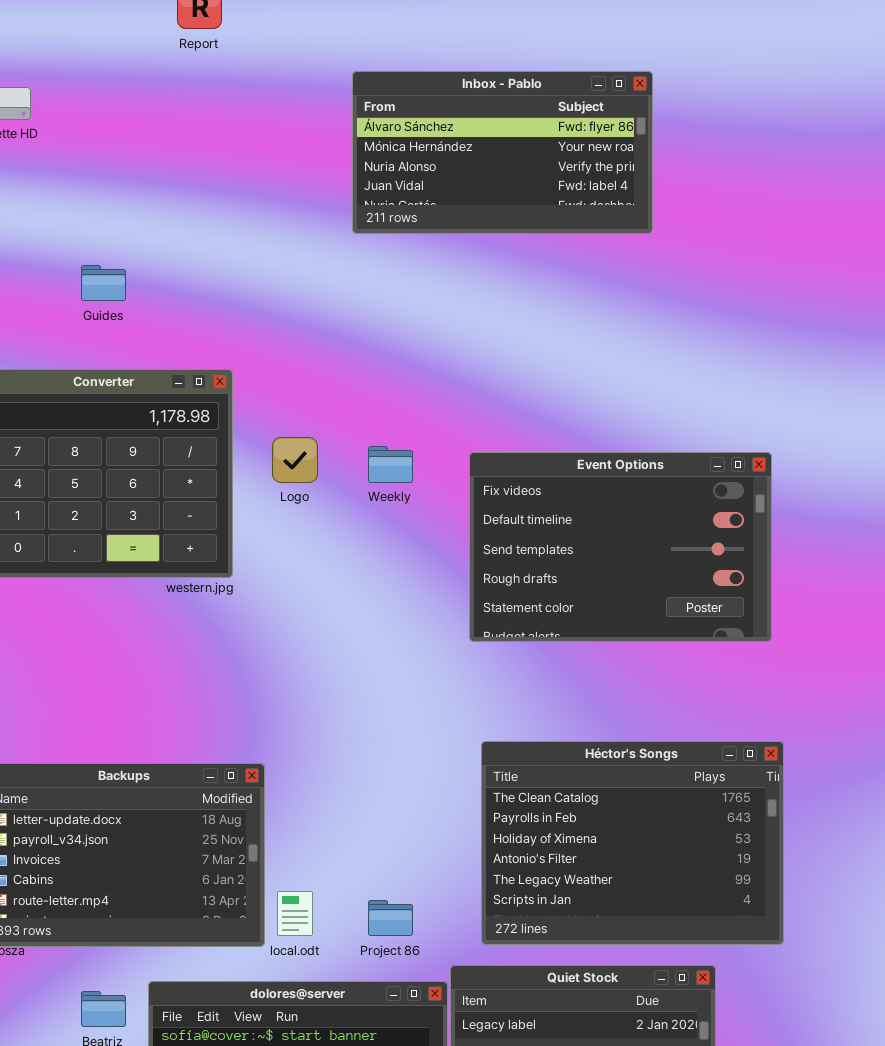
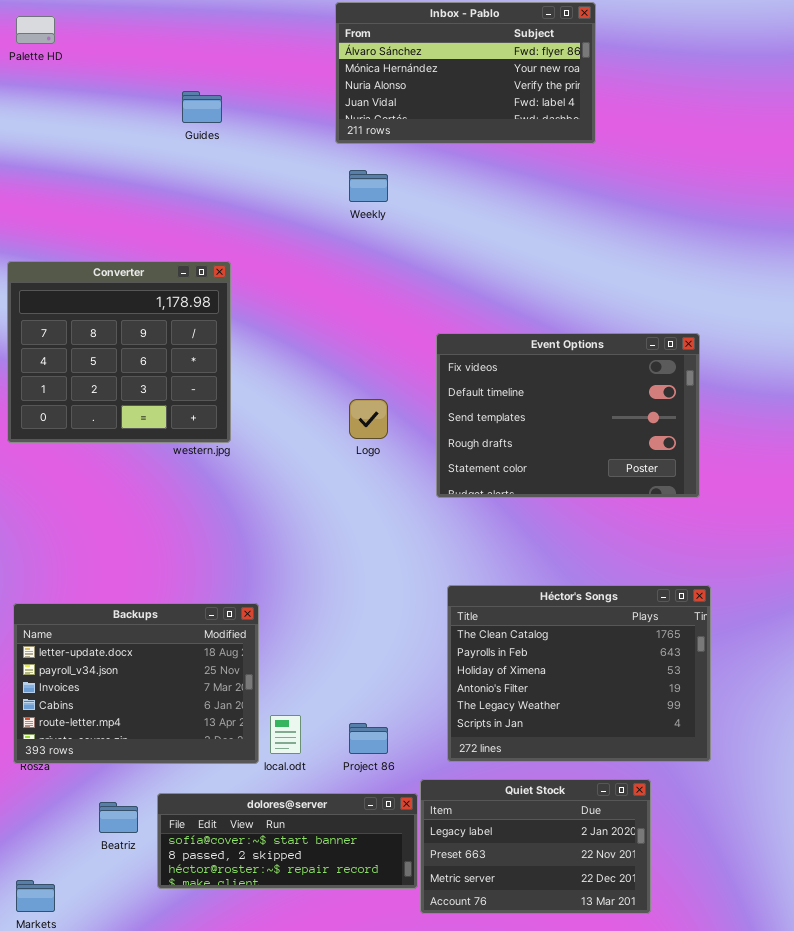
Guides: [81,265,126,301] -> [182,91,222,123], moved
Logo: [272,437,318,483] -> [349,399,388,439], moved
Weekly: [368,446,413,483] -> [349,170,388,202], moved

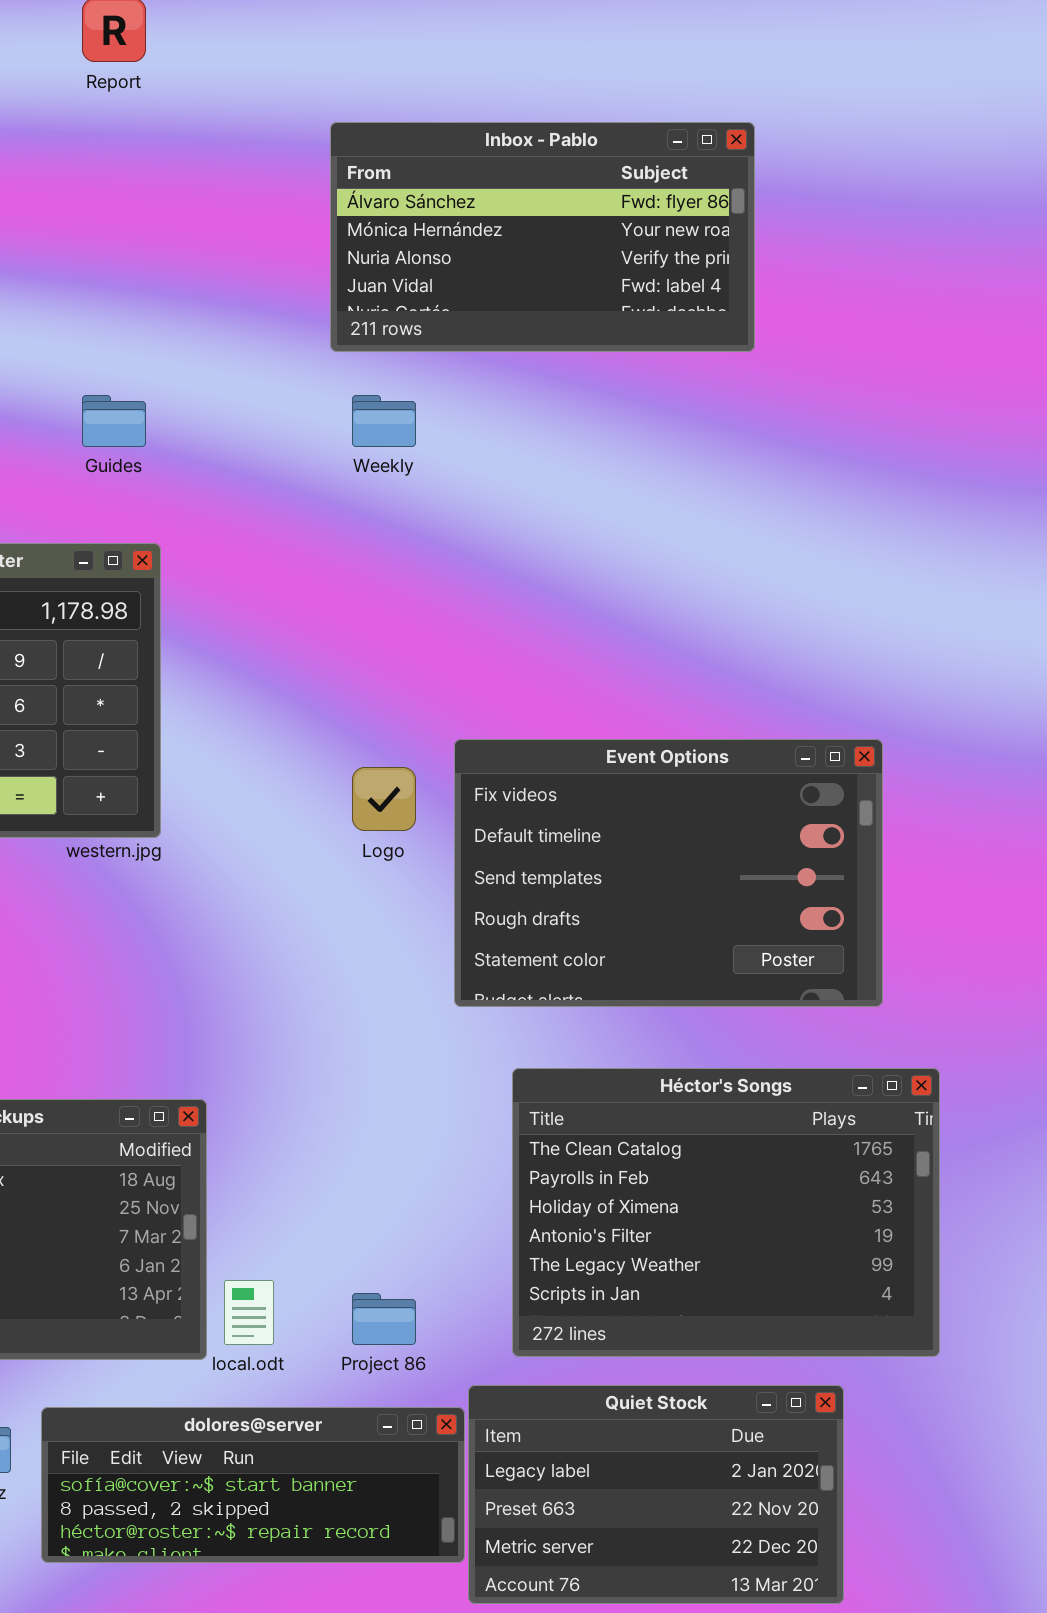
Guides: [182,91,222,123] -> [82,395,146,447], moved
Event Options: [436,333,700,498] -> [454,739,883,1007], moved

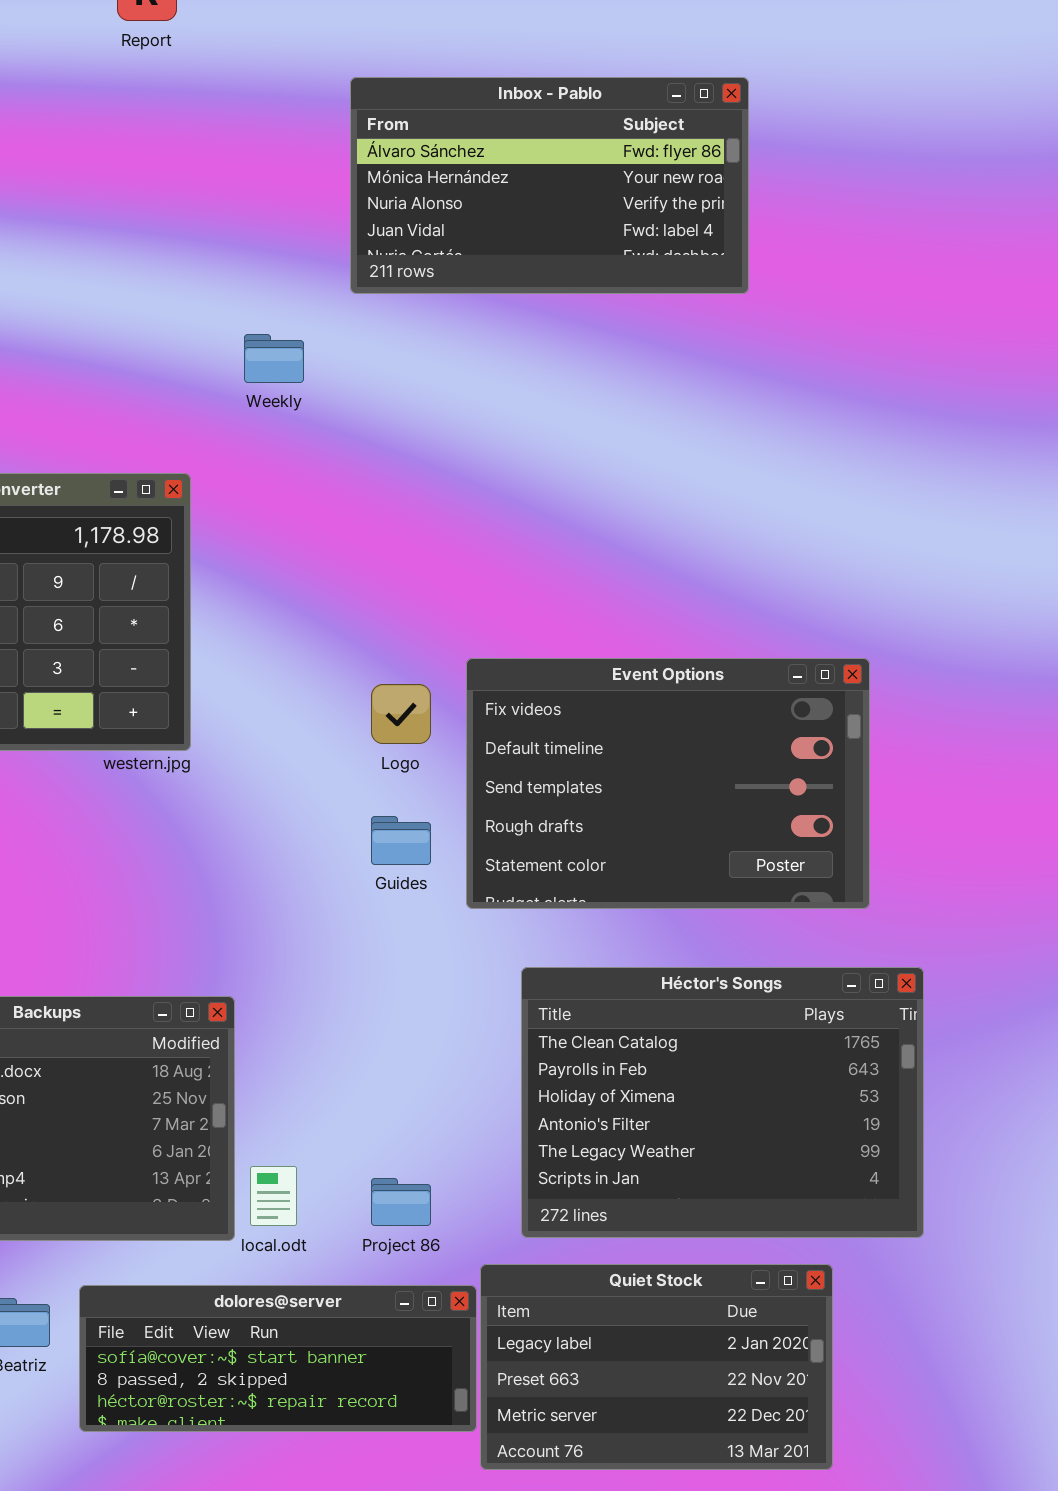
Guides: [82,395,146,447] -> [371,816,431,865], moved
Weekly: [352,395,416,447] -> [244,334,304,383], moved

